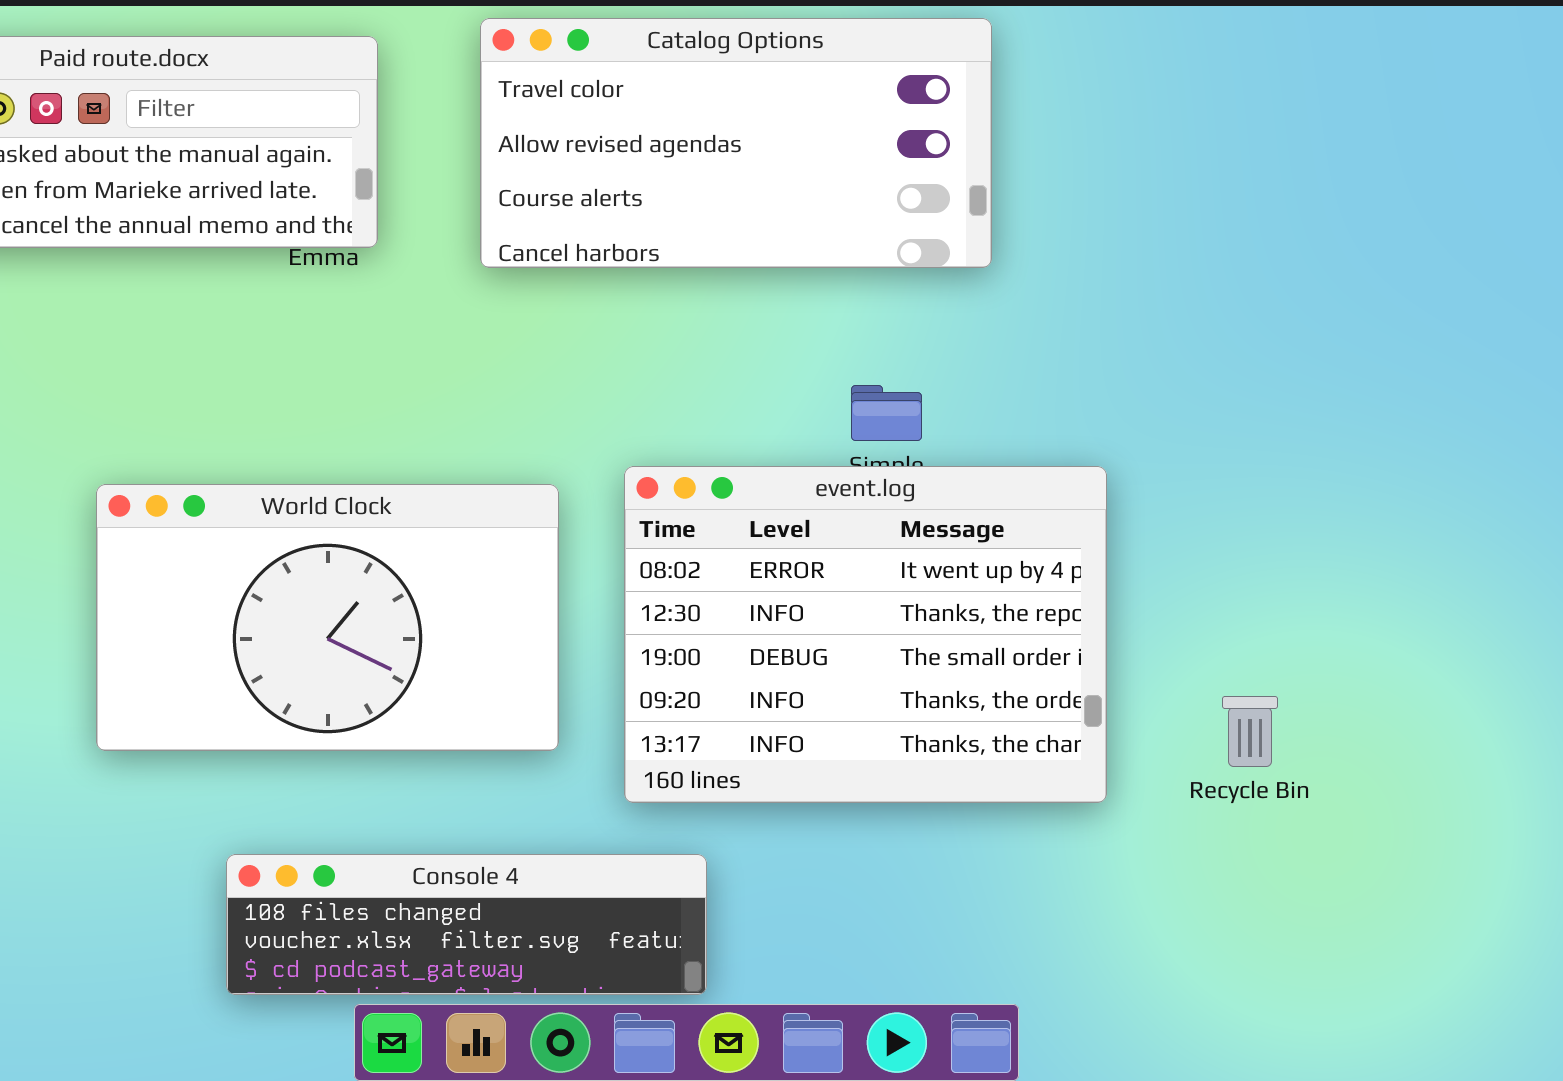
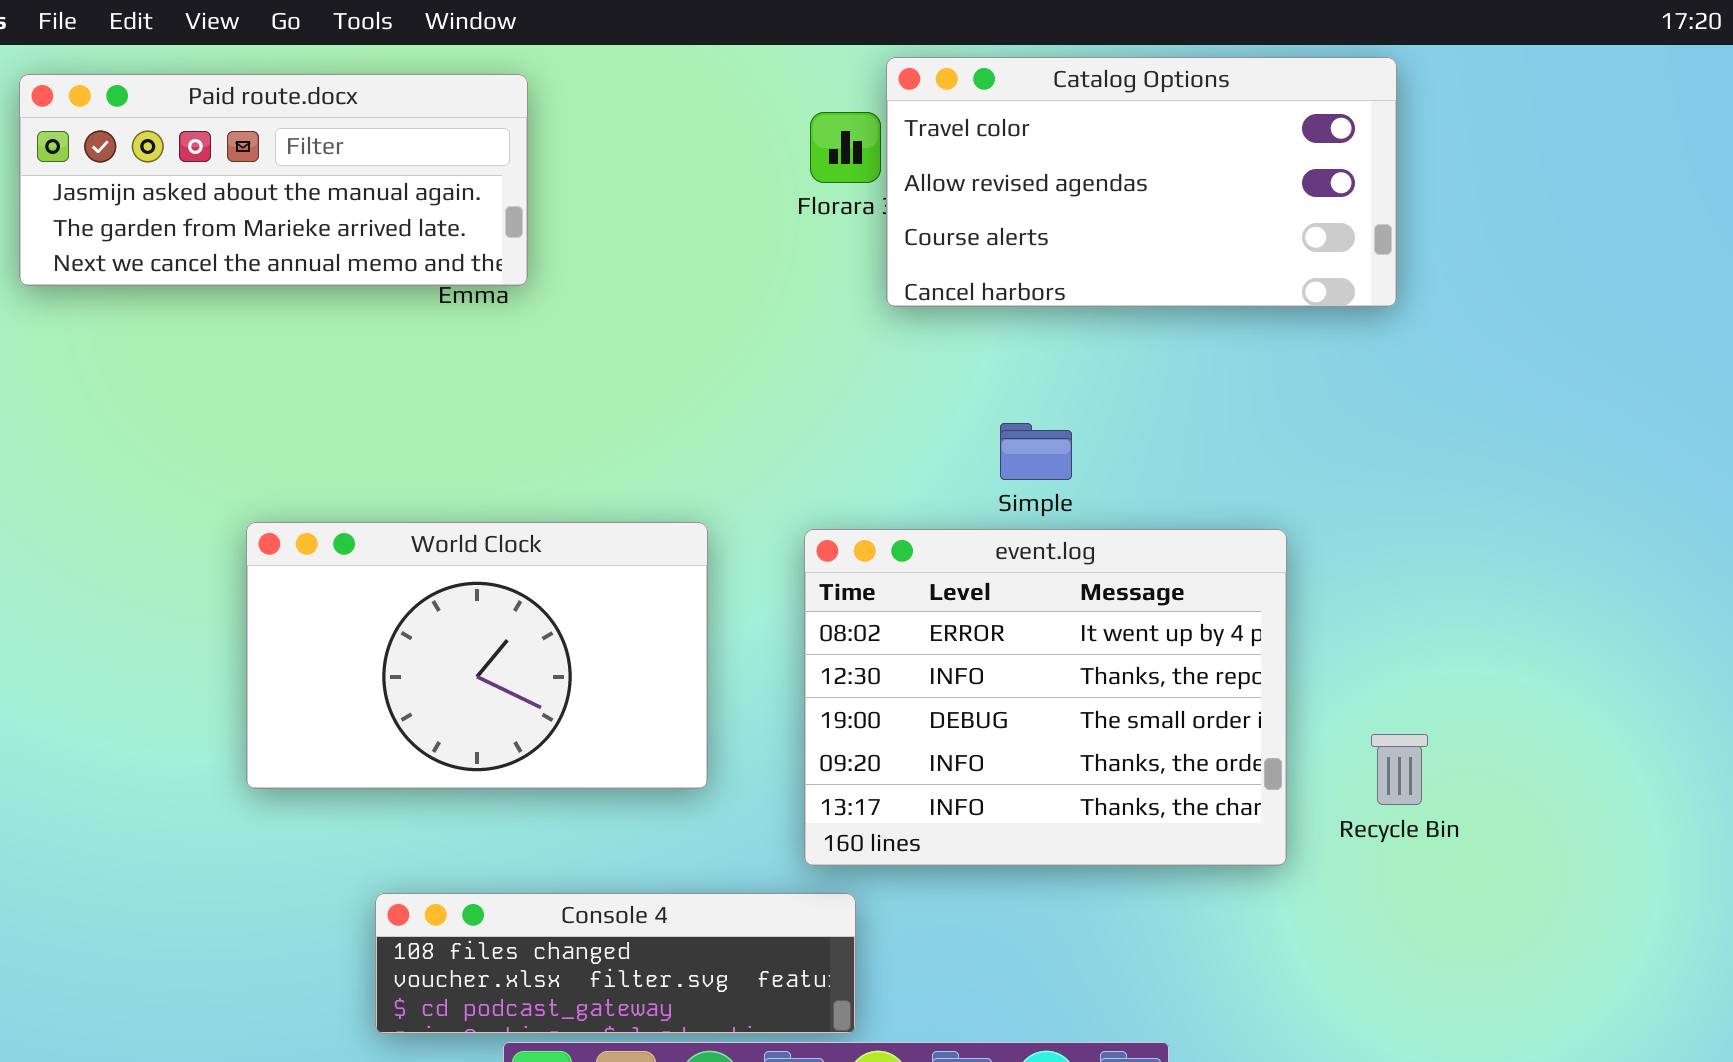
Catalog Options: [480,18,992,268] -> [886,57,1397,307], moved
event.log: [624,466,1107,803] -> [804,529,1287,866], moved

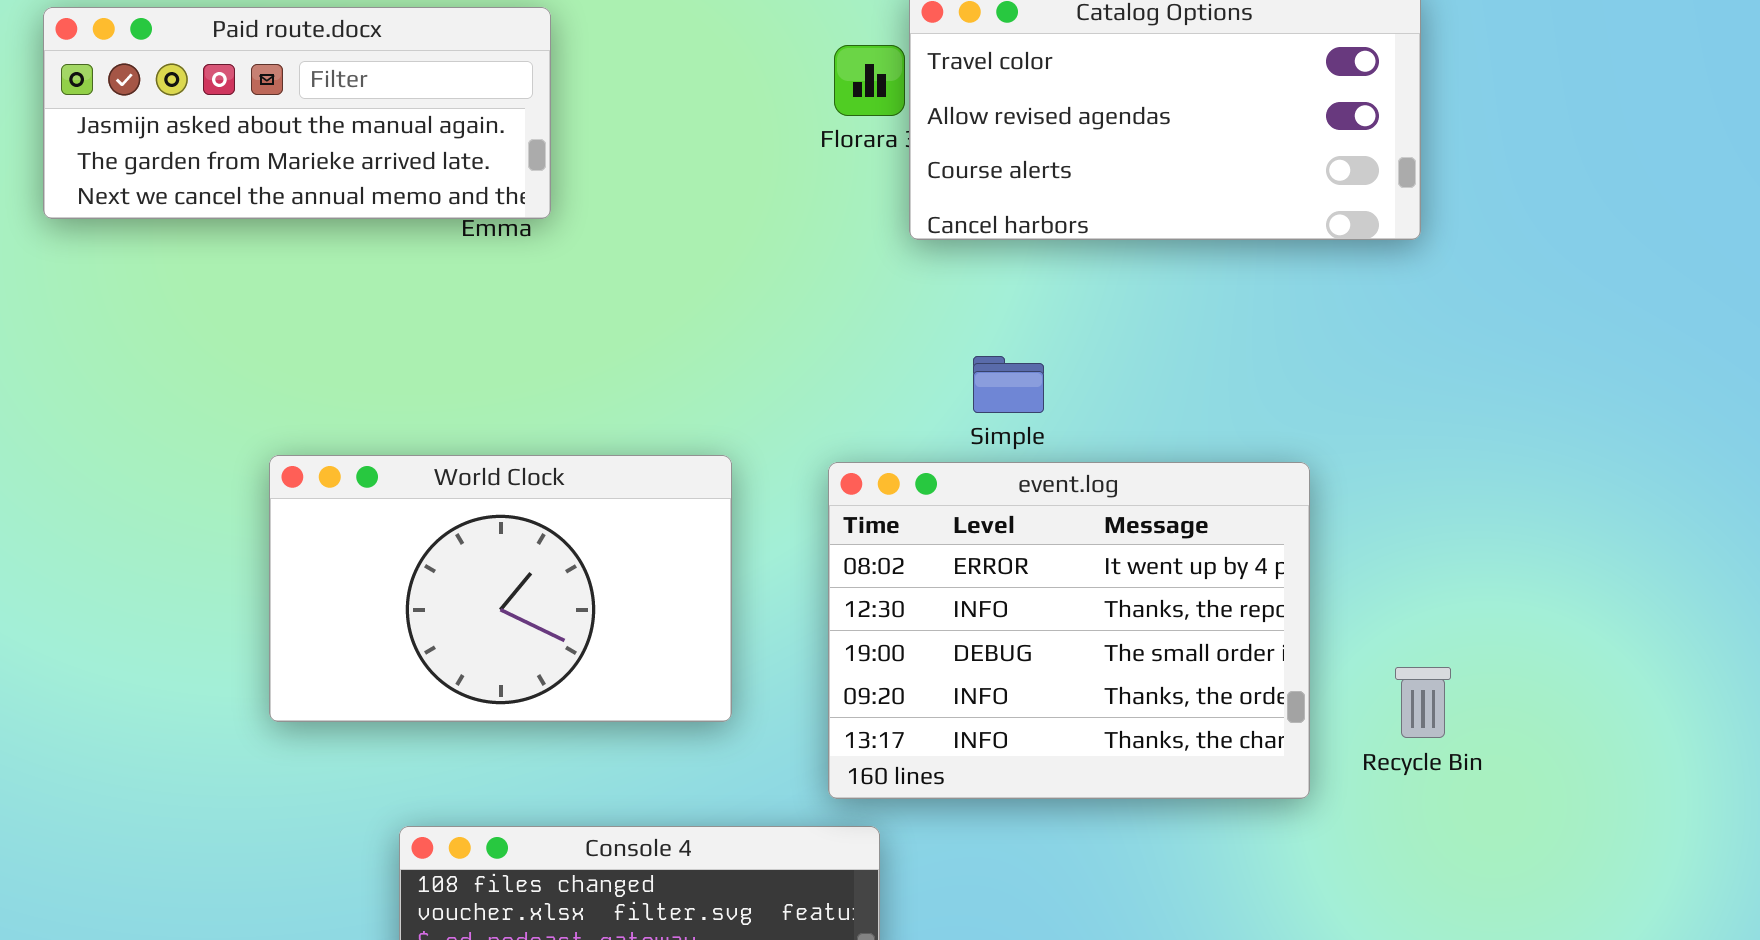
Simple: [1000,423,1072,480] -> [973,356,1044,413], moved

